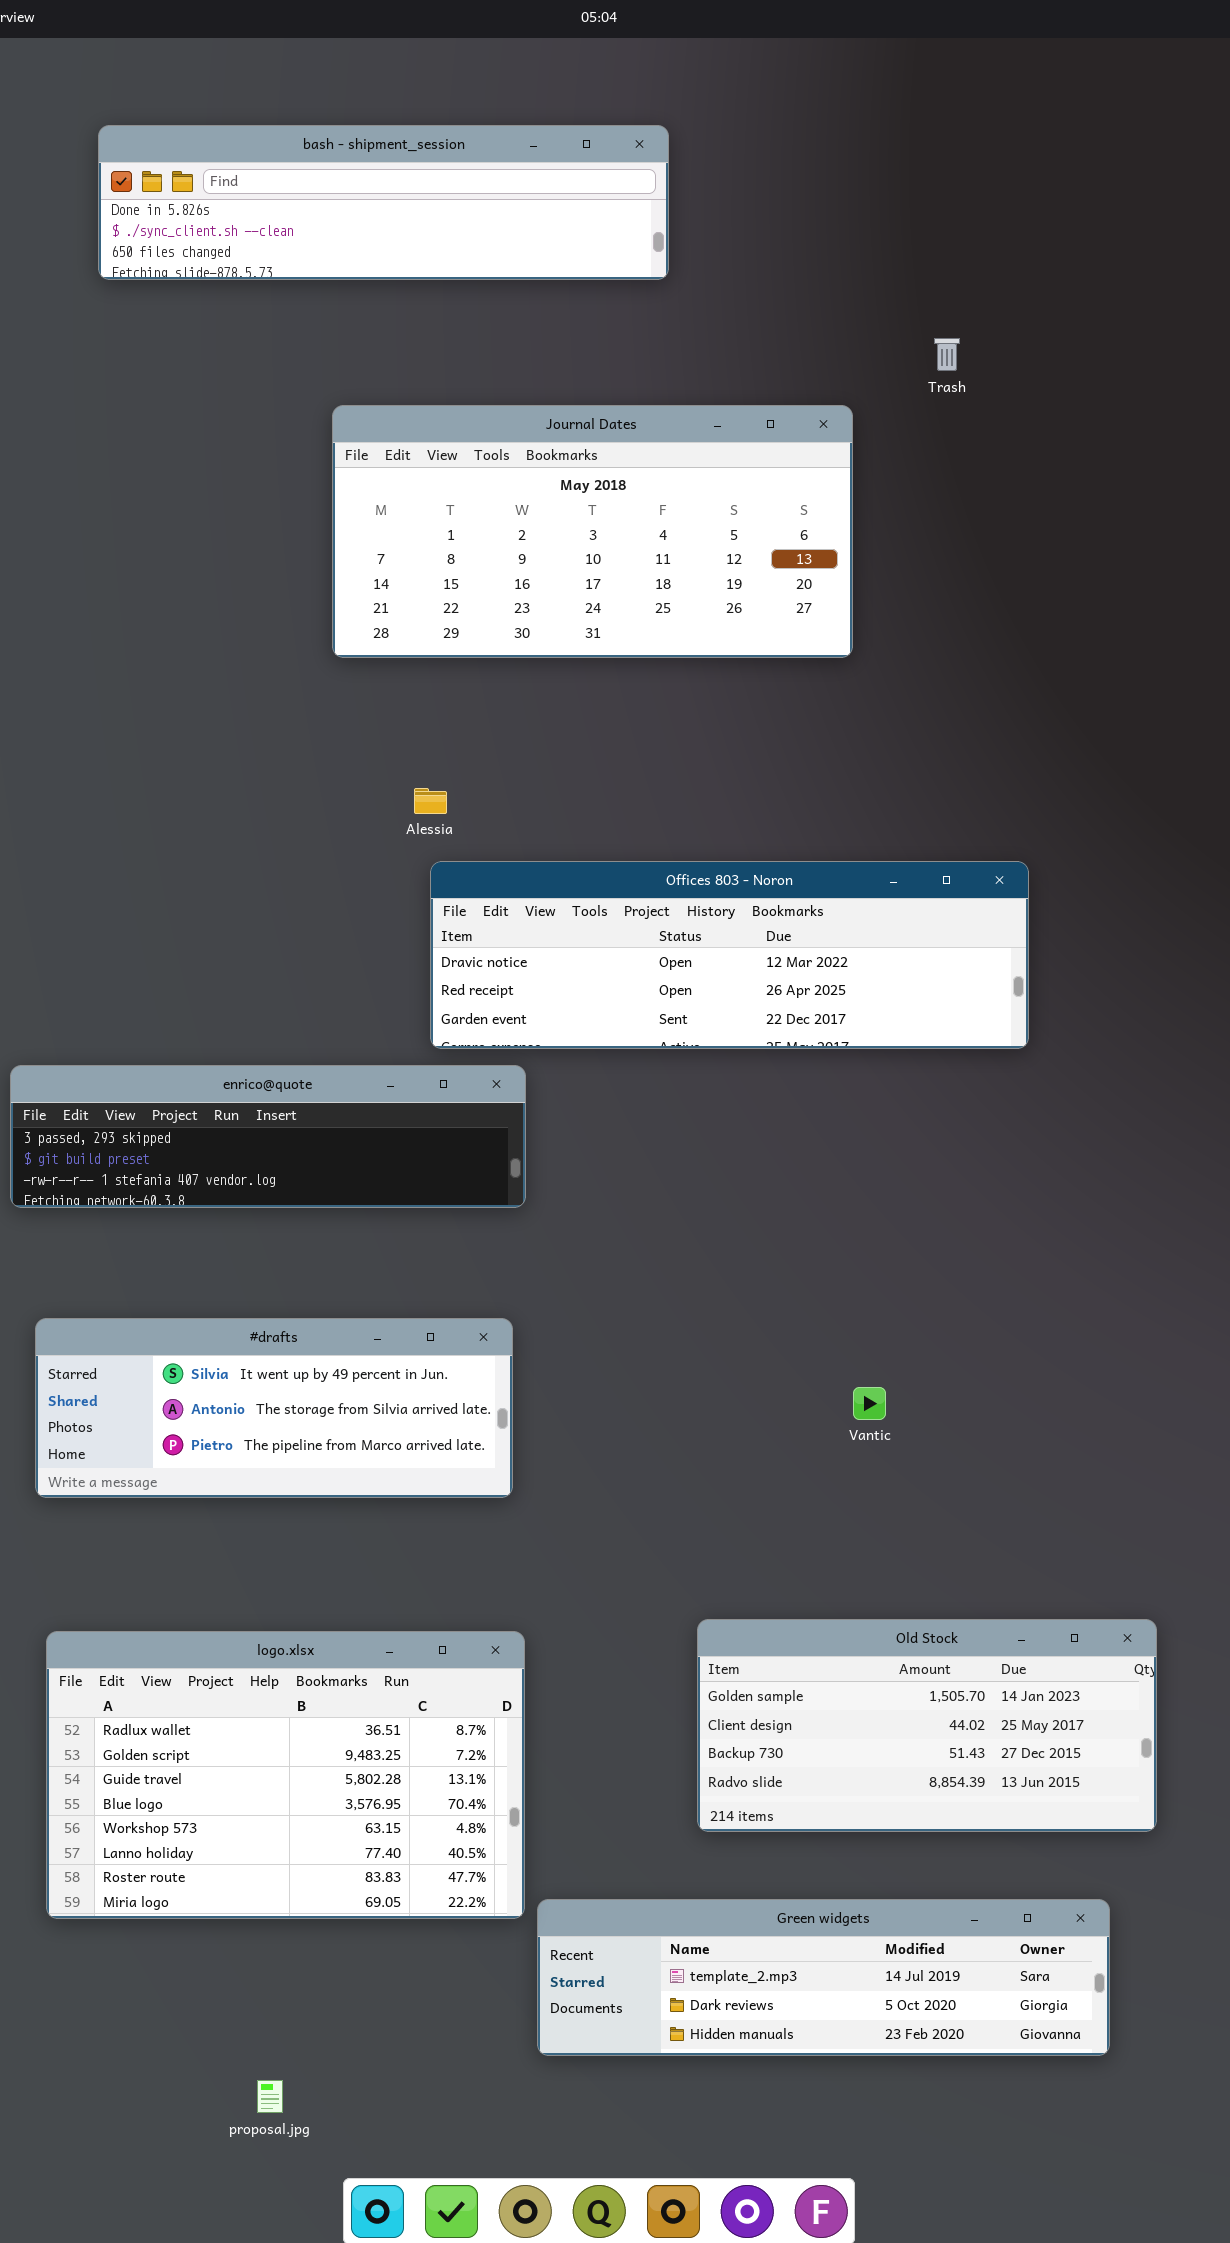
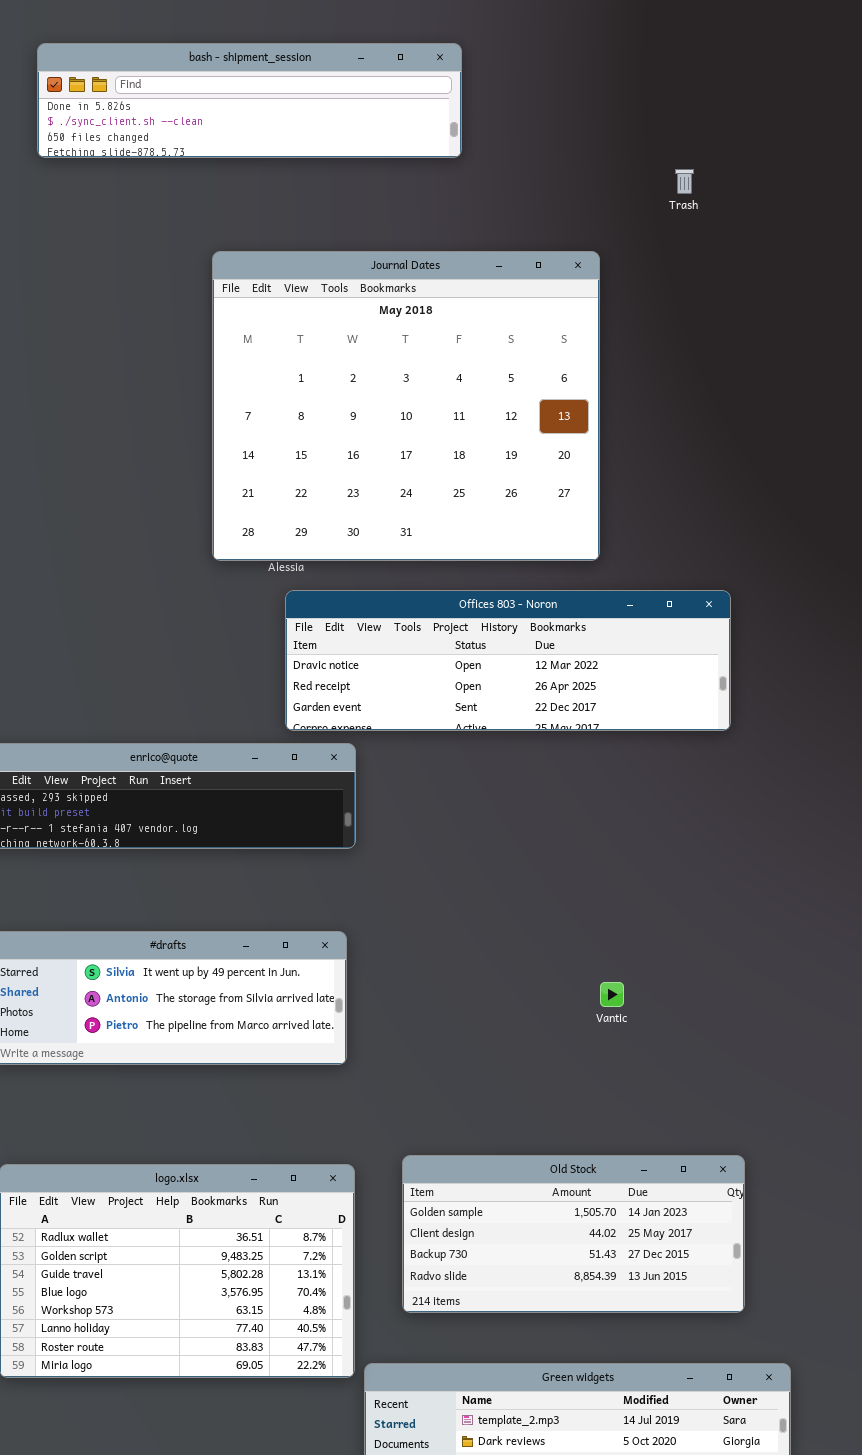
Trash: [934,338,960,371] -> [675,169,694,194], moved
Journal Dates: [332,405,853,658] -> [212,251,600,561], resized
Old Stock: [697,1619,1157,1832] -> [402,1155,745,1313], moved

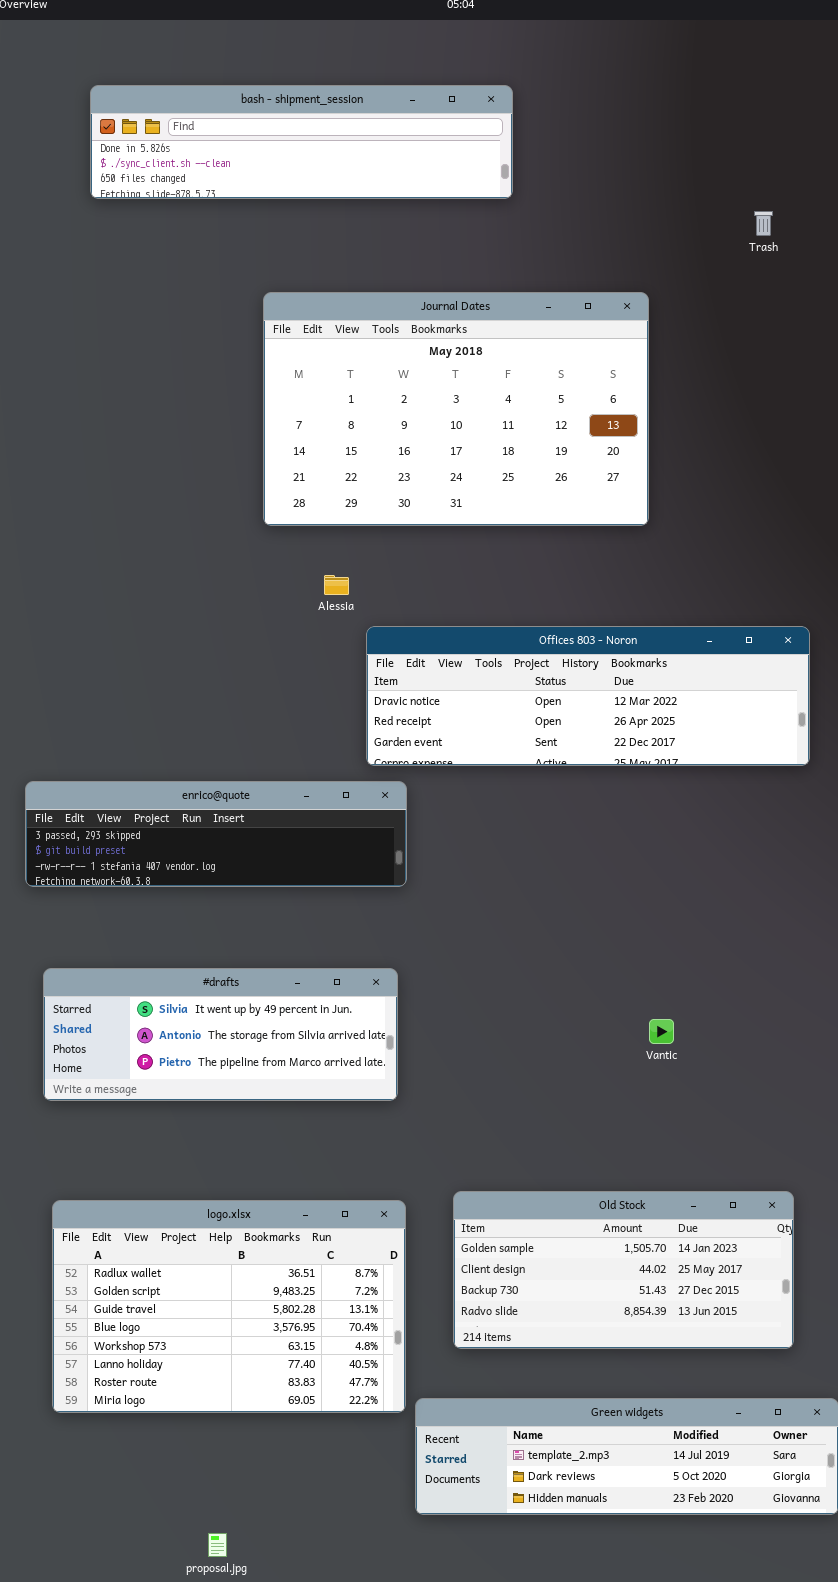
Trash: [675,169,694,194] -> [754,211,773,236], moved
Journal Dates: [212,251,600,561] -> [263,292,649,526], resized
Offices 803 - Noron: [285,590,731,731] -> [366,626,810,766], moved

